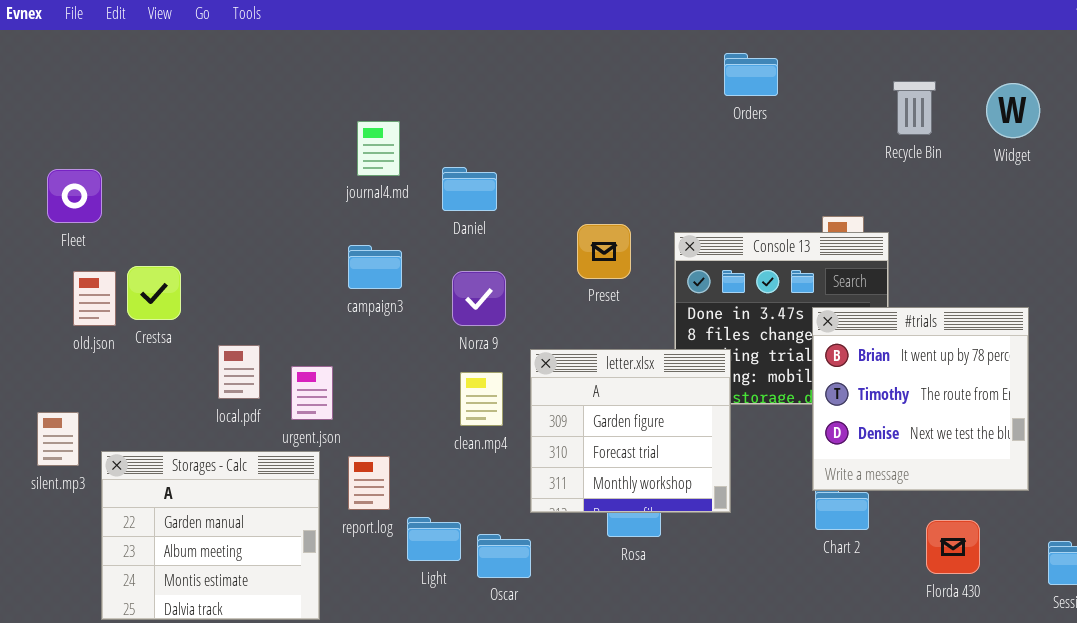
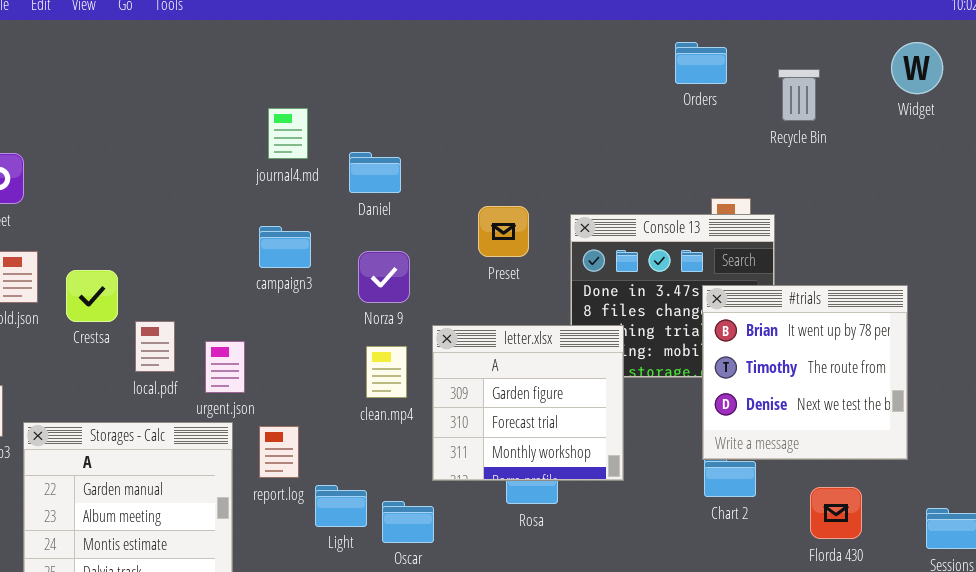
Orders: [724,53,778,96] -> [675,42,727,84], moved
Widget: [986,83,1040,138] -> [891,42,943,94], moved
Crestsa: [127,266,181,320] -> [66,270,118,322], moved

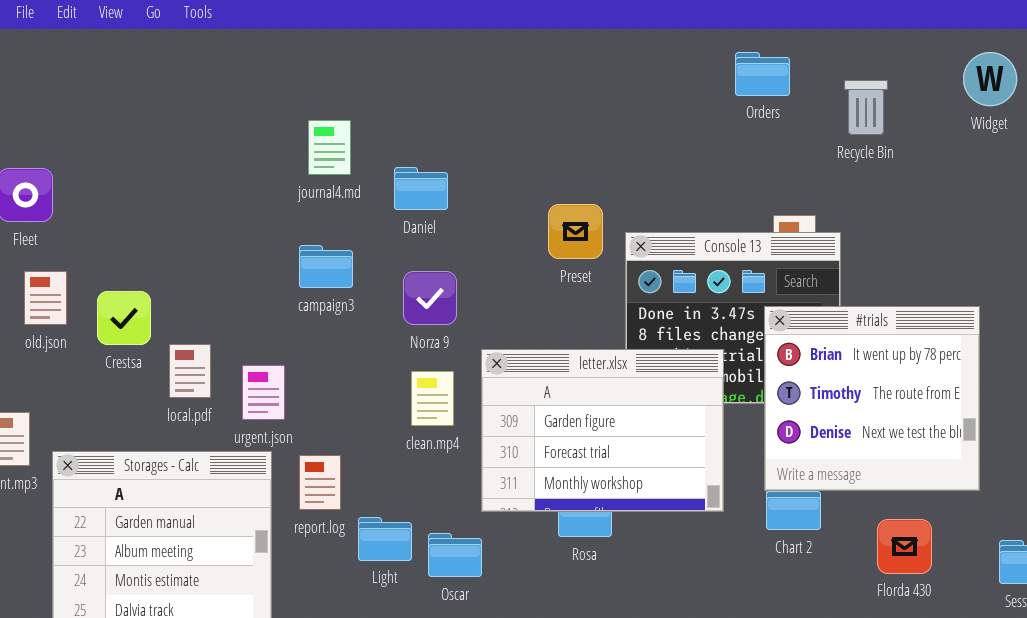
Preset: [478,206,529,257] -> [548,204,603,259], moved
letter.xlsx: [432,325,624,481] -> [481,349,724,512], resized

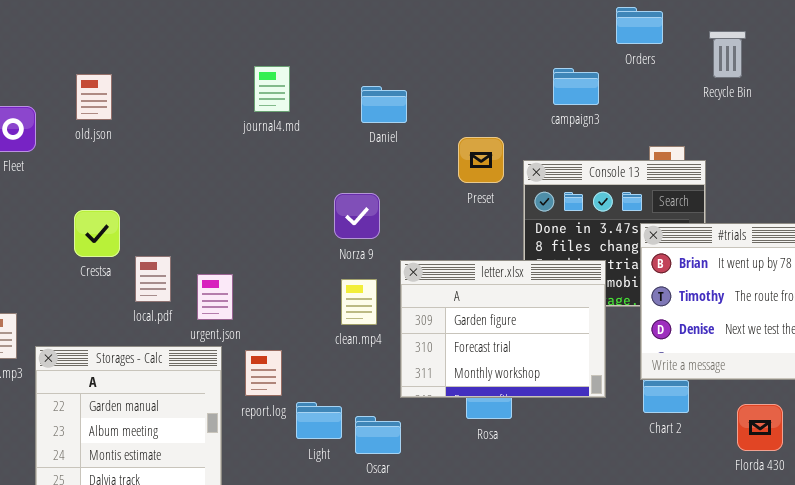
Daniel: [394,167,448,210] -> [361,86,407,123], moved
campaign3: [299,245,353,288] -> [553,68,599,105], moved
old.json: [24,271,67,325] -> [76,74,112,120], moved

